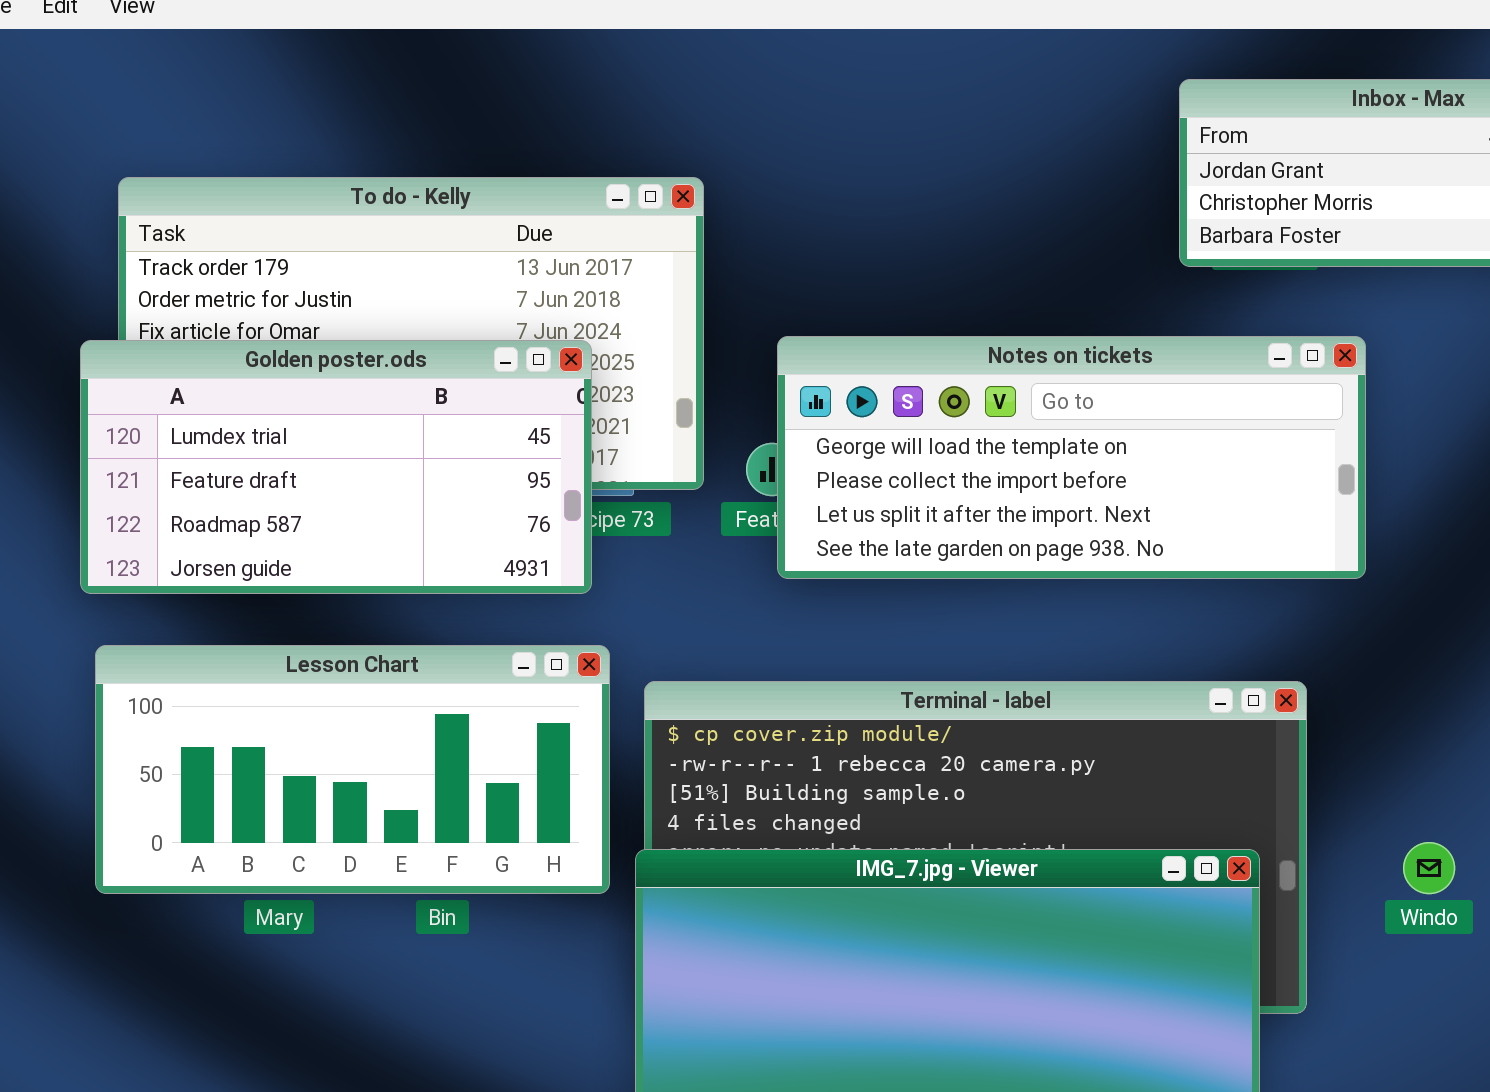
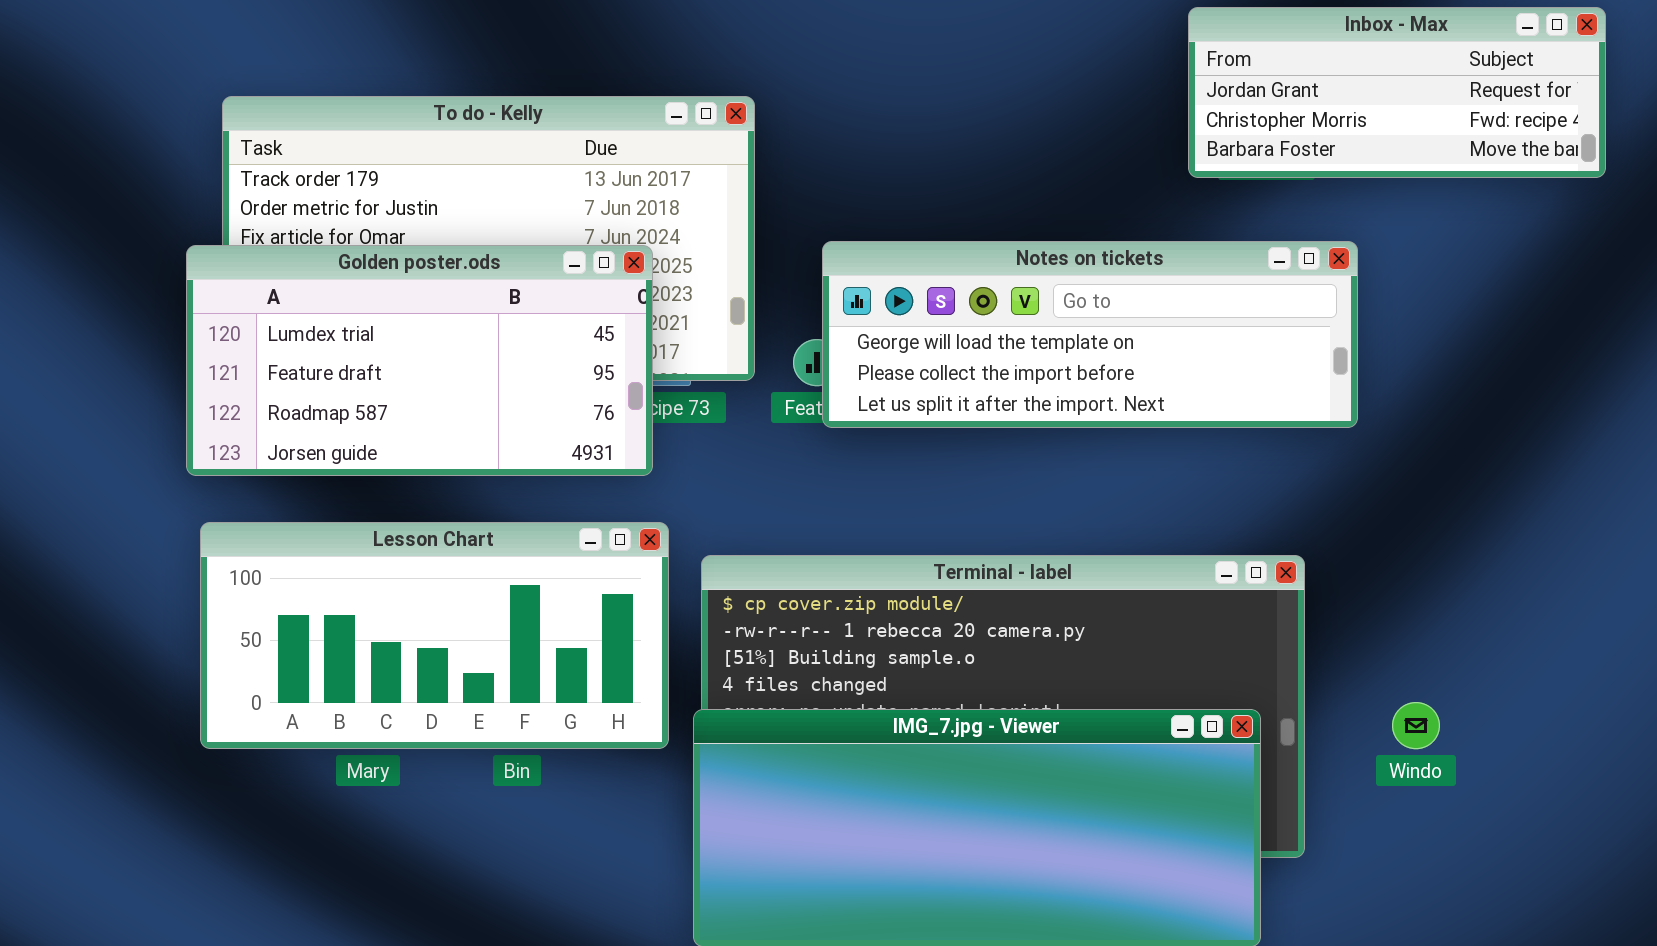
Notes on tickets: [777,336,1366,579] -> [822,241,1358,428], resized

